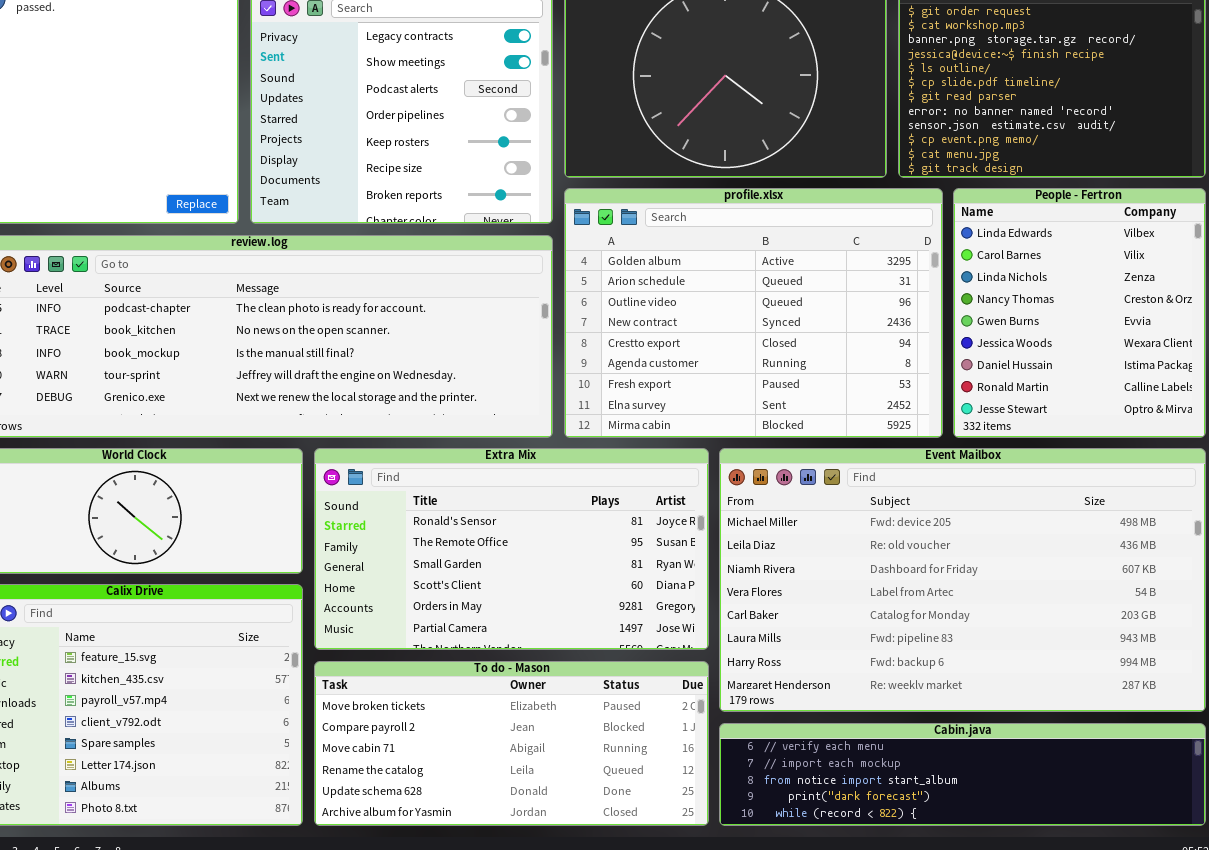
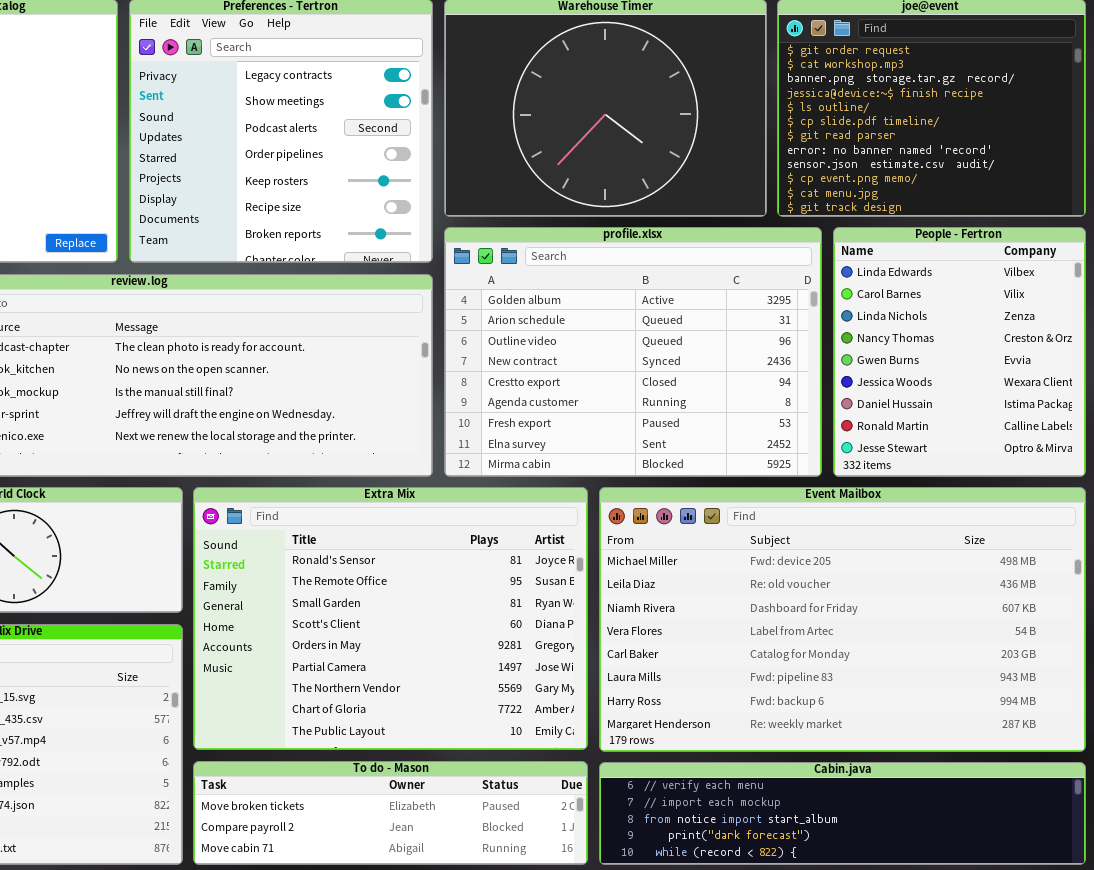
Extra Mix: [314,448,709,650] -> [193,487,588,750], resized
To do - Mason: [314,661,709,826] -> [193,761,588,865], resized

